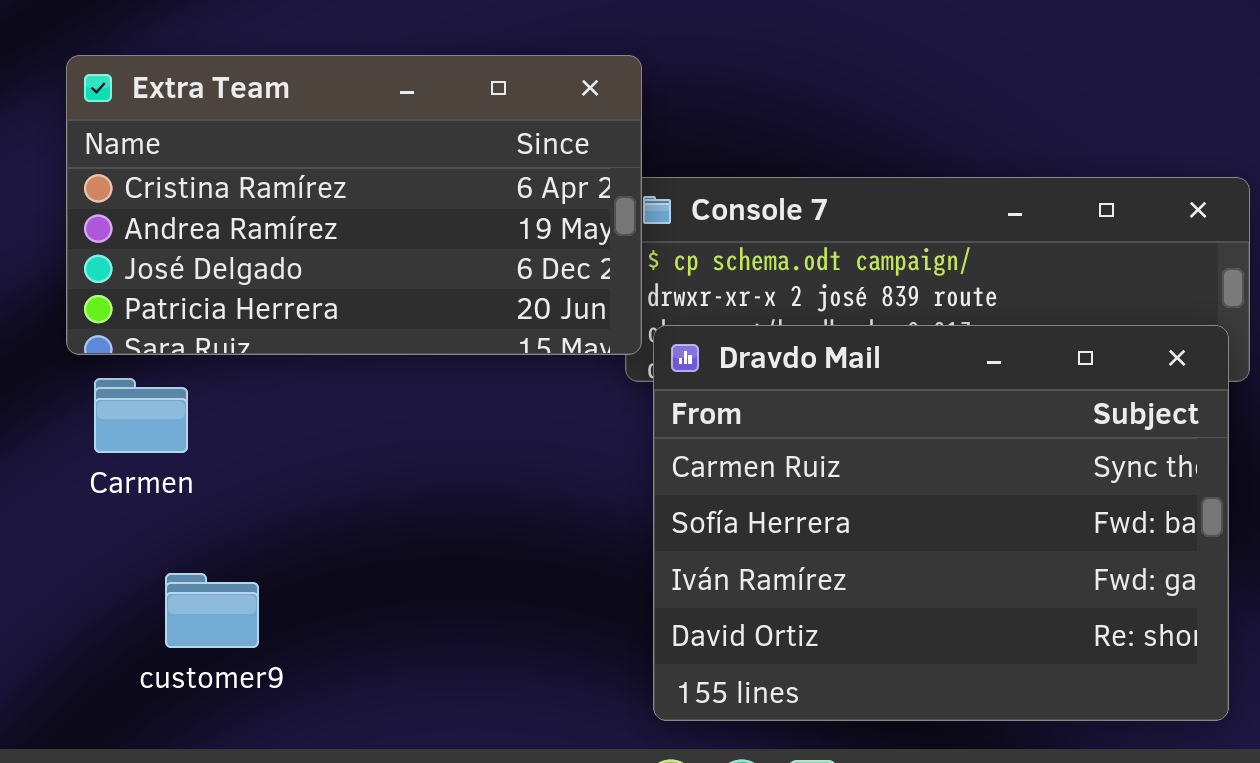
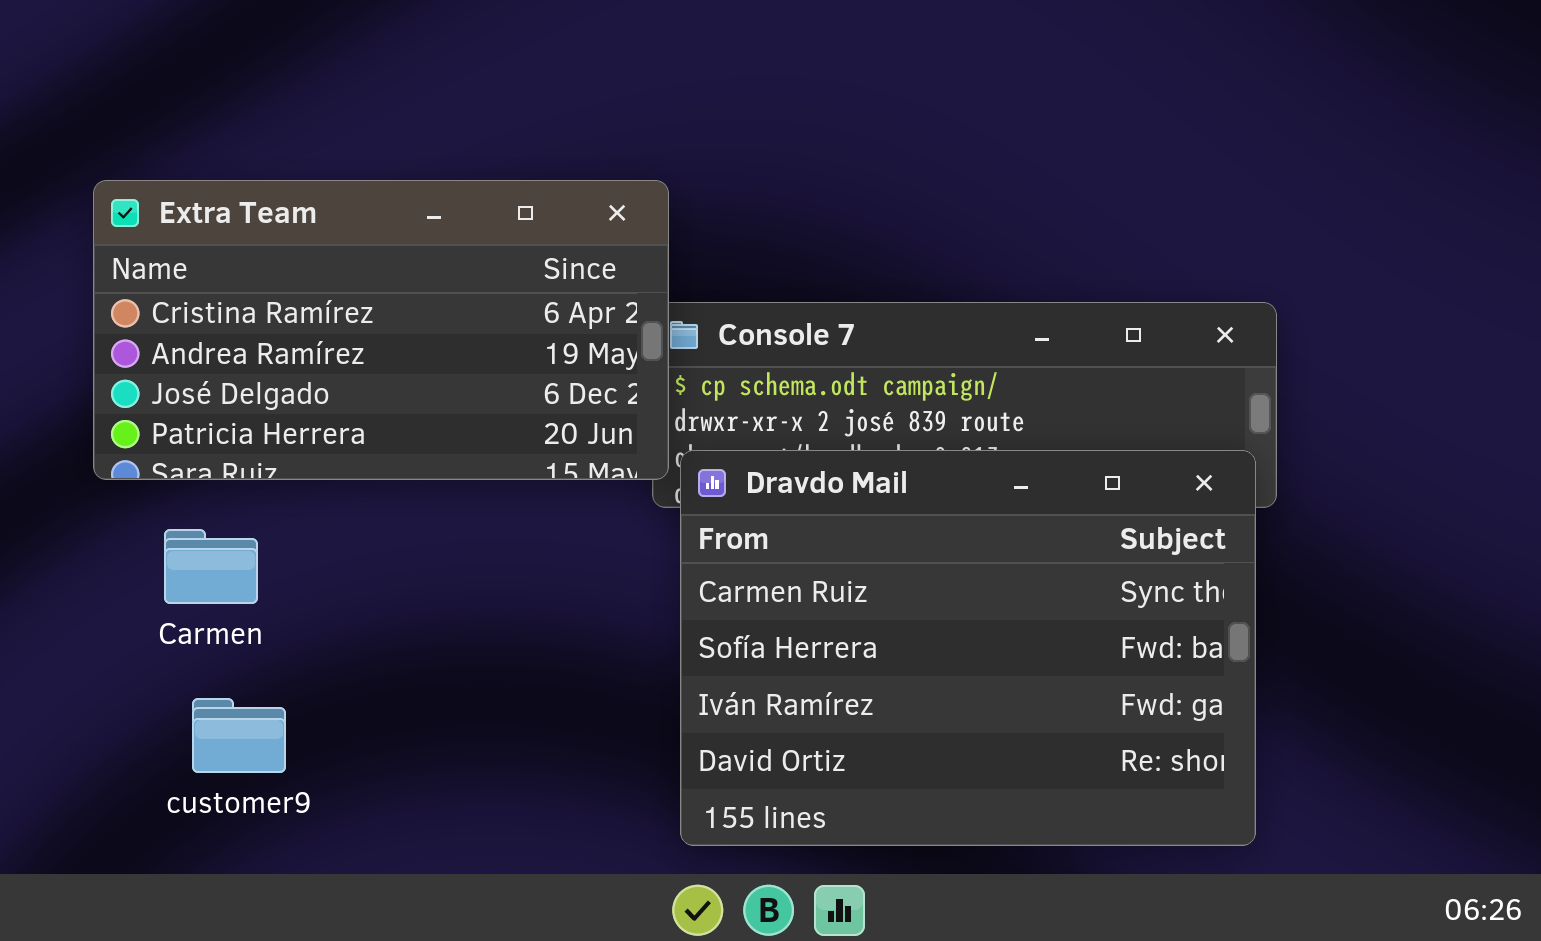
Carmen: [94,378,188,453] -> [164,529,258,604], moved

